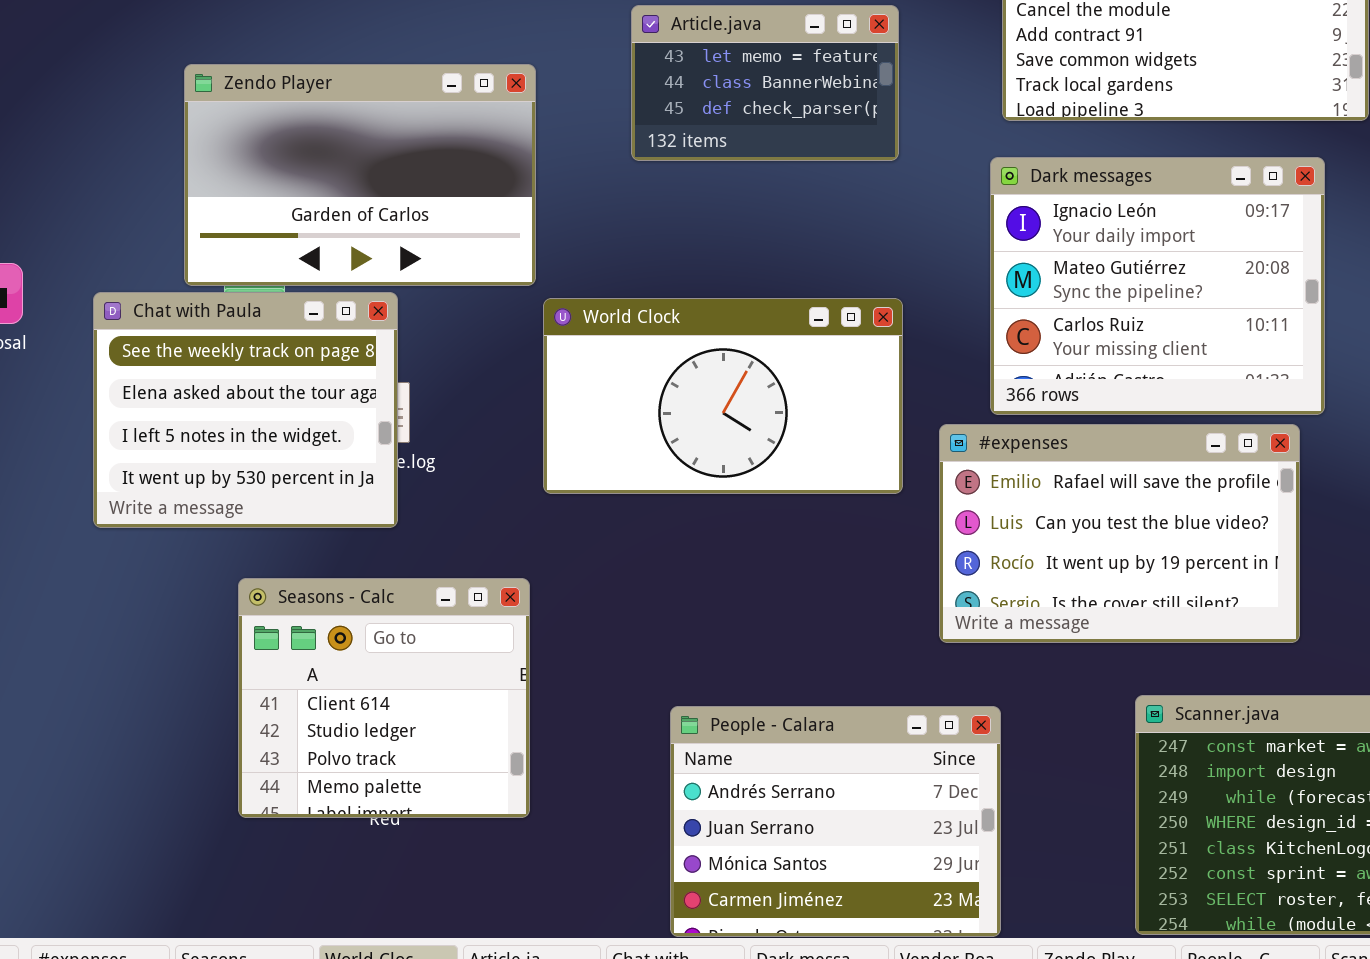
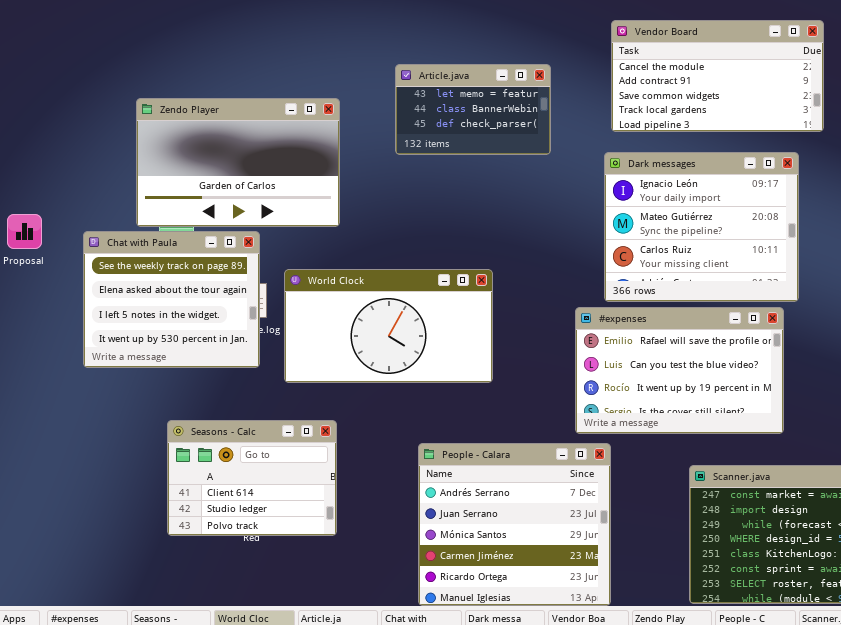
World Clock: [543,298,903,494] -> [284,269,493,383], moved
Seasons - Calc: [238,578,530,818] -> [167,420,337,536], resized
People - Calara: [670,706,1001,937] -> [418,443,611,606], resized

